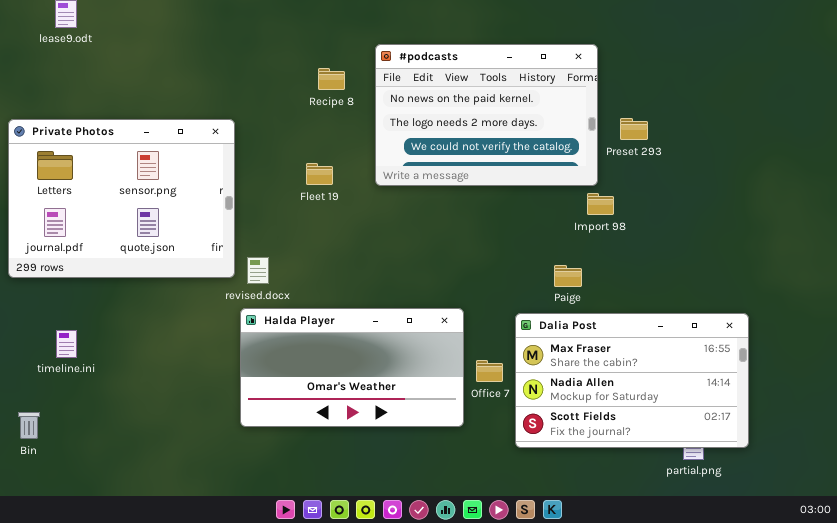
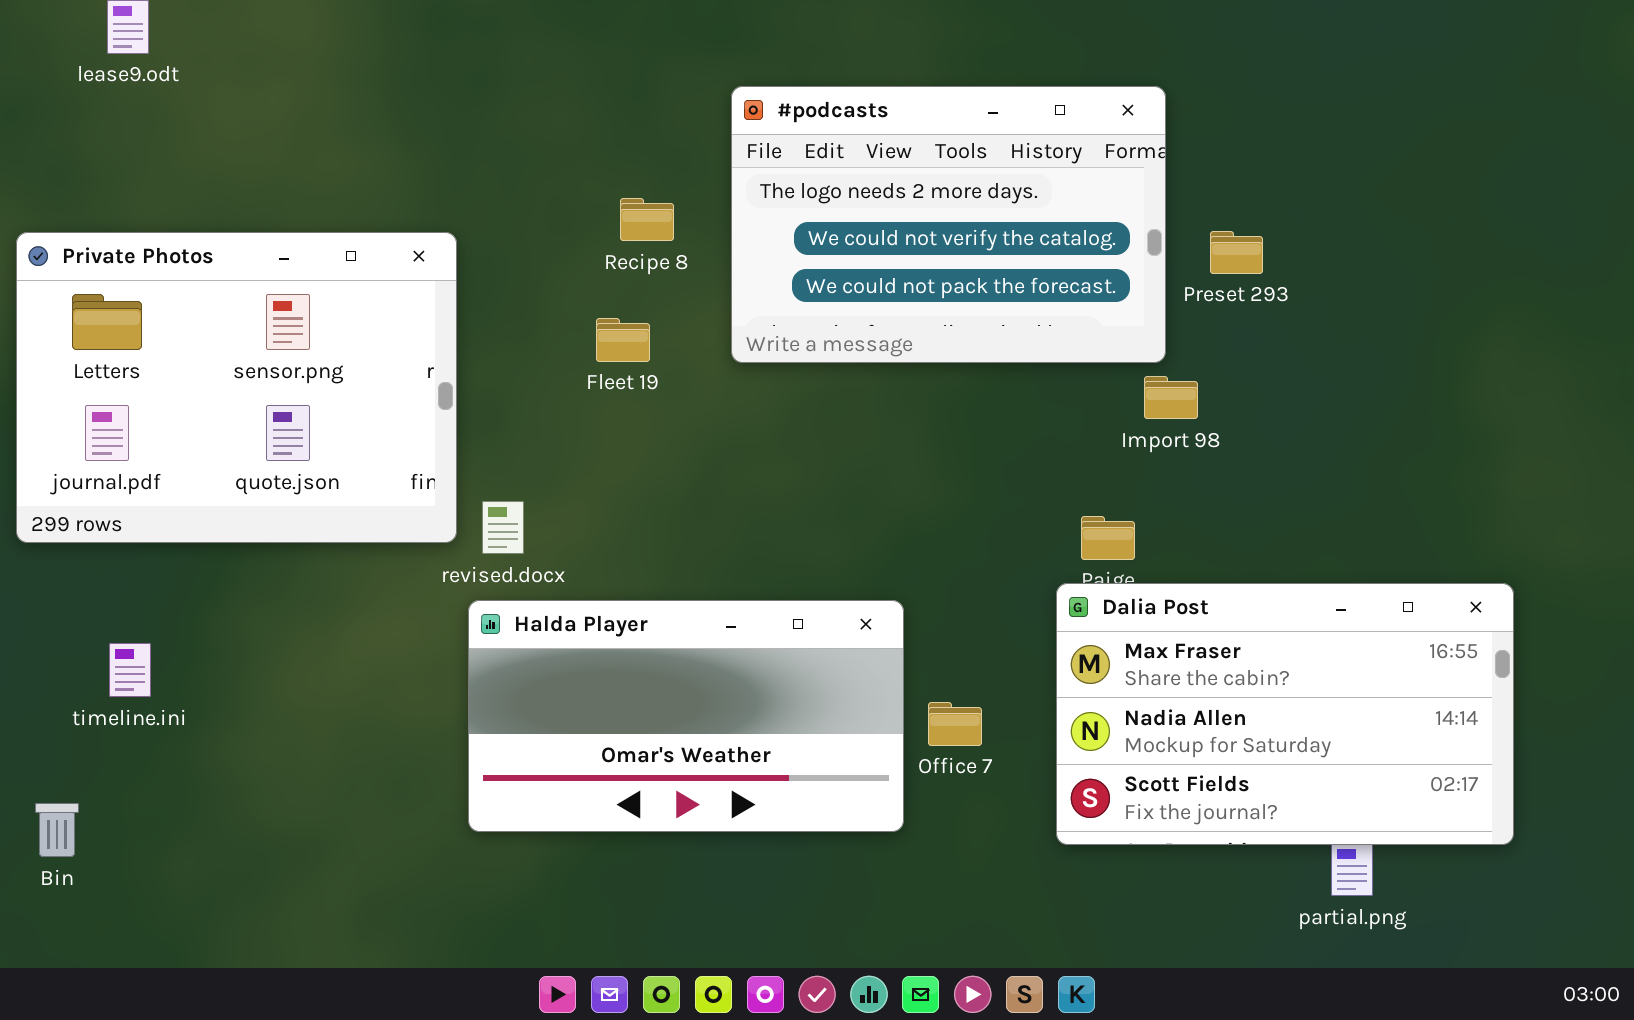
#podcasts: [375,44,598,186] -> [731,86,1166,363], scrolled down 1 row
Recipe 8: [318,68,345,90] -> [620,198,674,241], moved
Dalia Post: [515,313,749,448] -> [1056,583,1514,845], moved

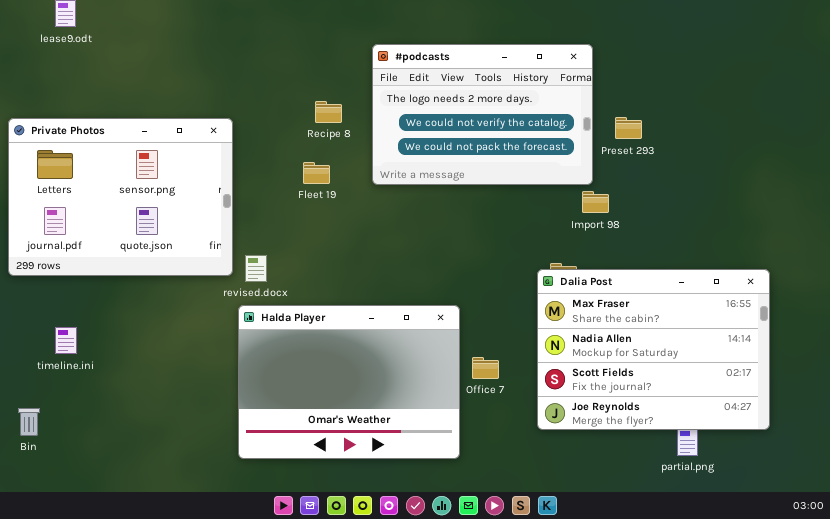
Dalia Post: [1056,583,1514,845] -> [537,269,770,430], resized
Halda Player: [468,600,904,832] -> [238,305,460,459], resized

